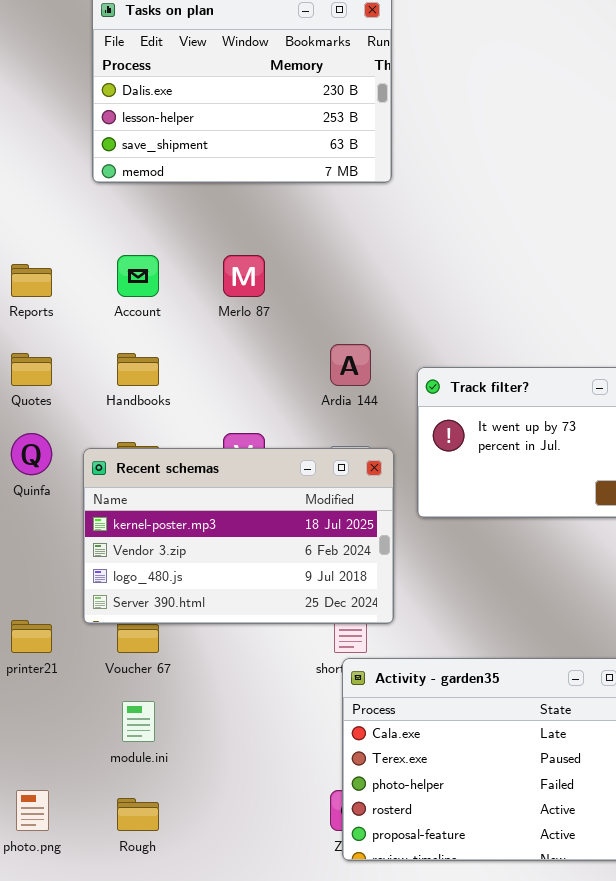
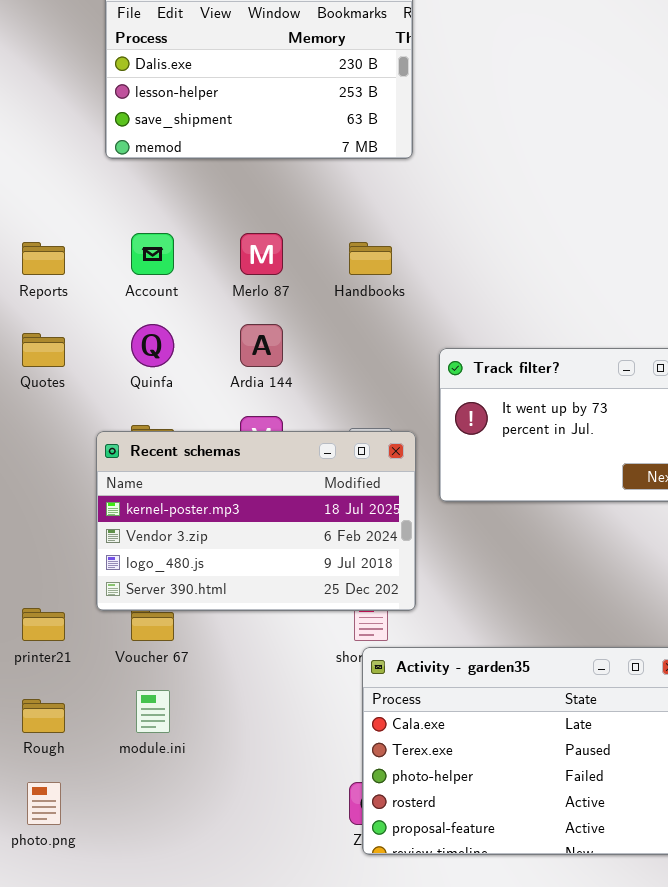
Ardia 144: [330,344,371,386] -> [240,324,283,367], moved
Handbooks: [117,353,159,386] -> [349,242,392,275], moved
Quinfa: [11,433,52,475] -> [131,324,174,367], moved
Rough: [117,798,159,831] -> [22,699,65,733], moved

